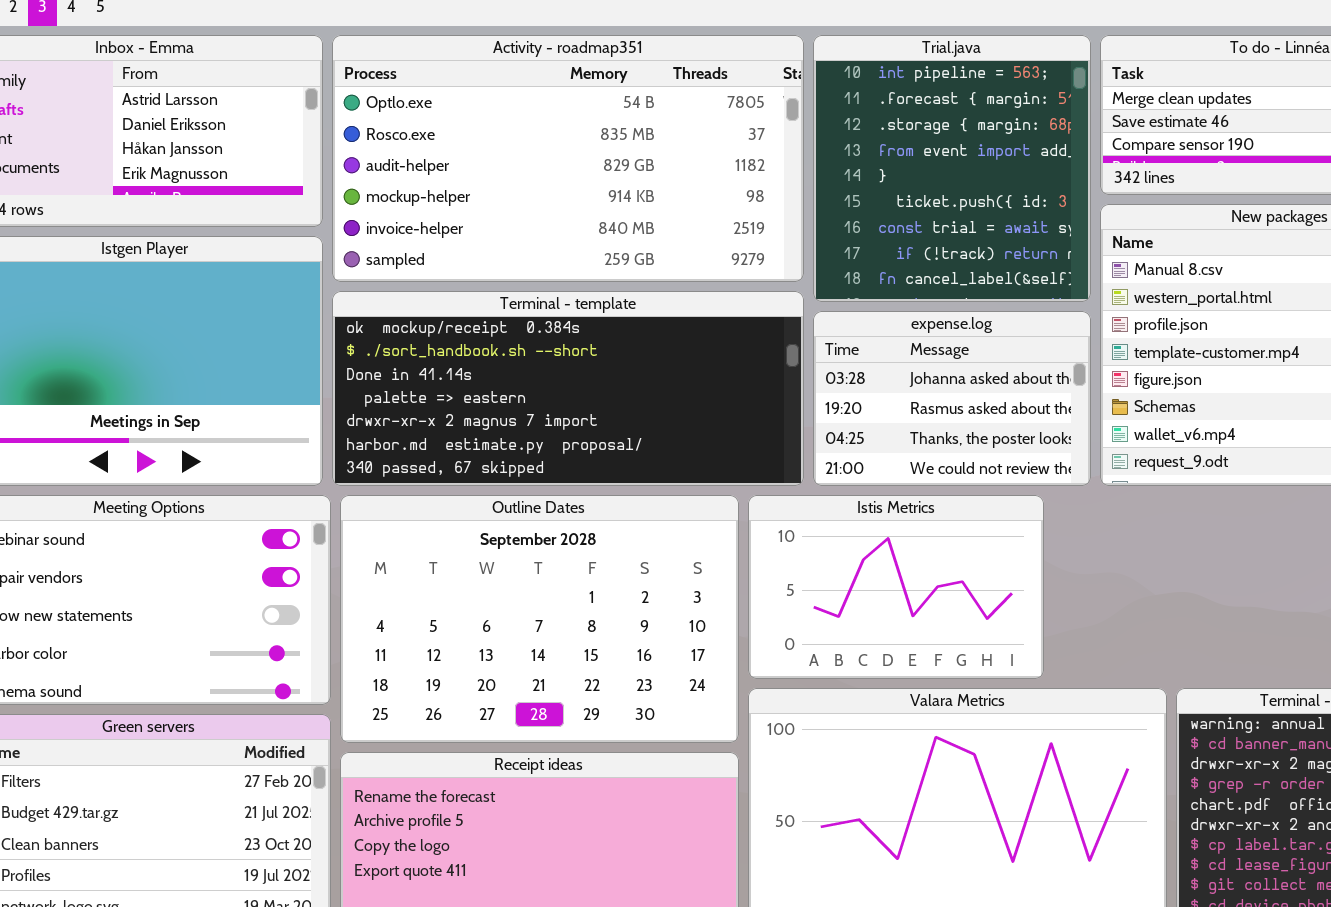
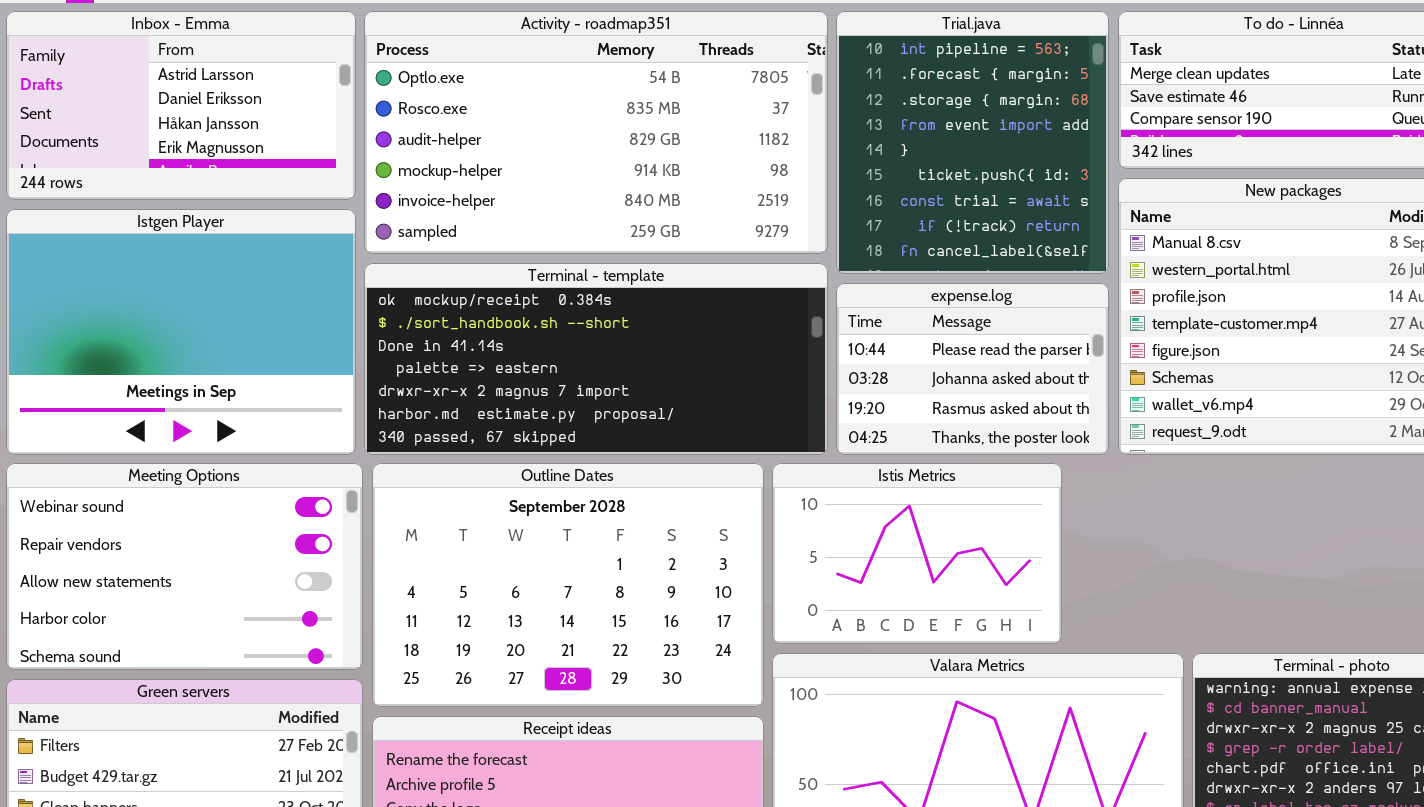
expense.log: [813,311,1091,486] -> [836,283,1109,455], scrolled up 1 row

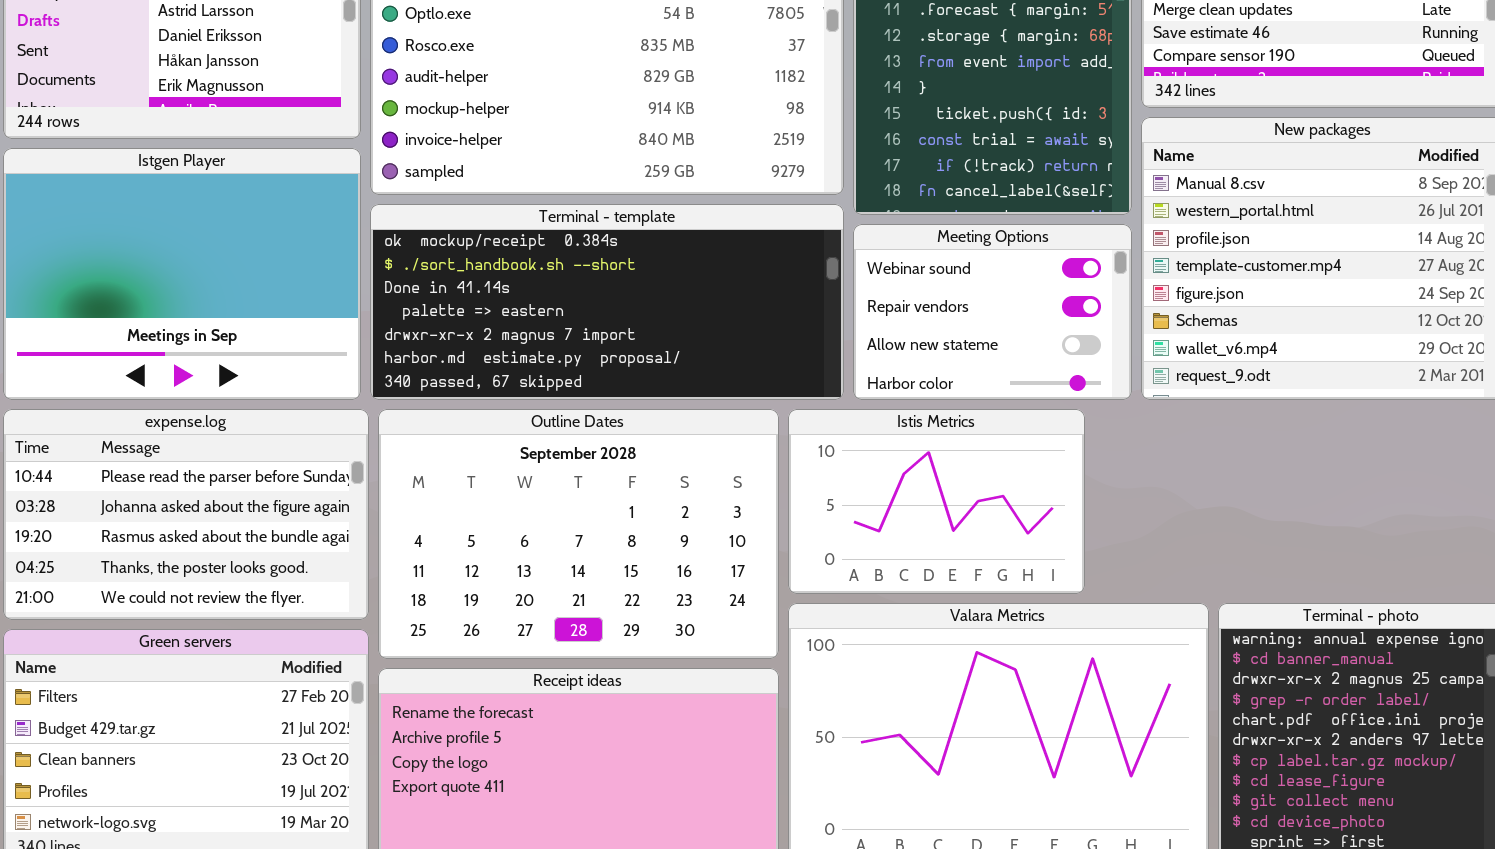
expense.log: [836,283,1109,455] -> [3,409,369,620], moved, resized
Meeting Options: [6,463,363,670] -> [853,224,1132,400], moved, resized

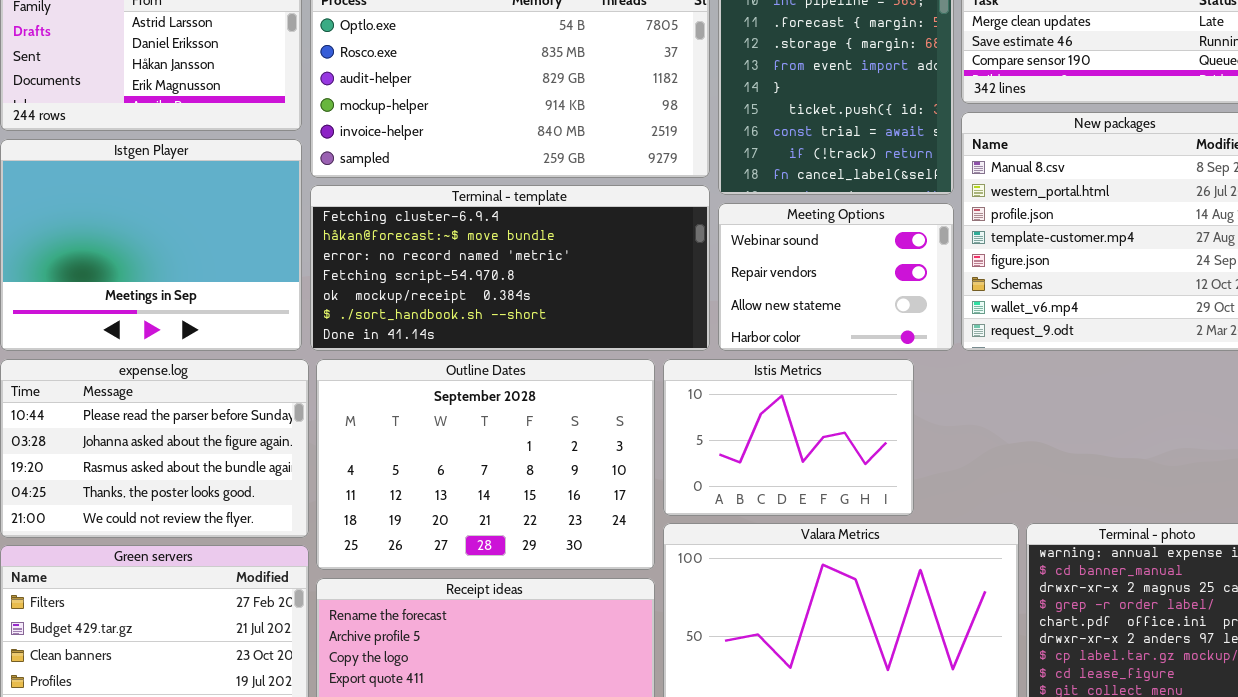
Terminal - template: [370,204,844,400] -> [310,185,710,351], scrolled up 4 rows

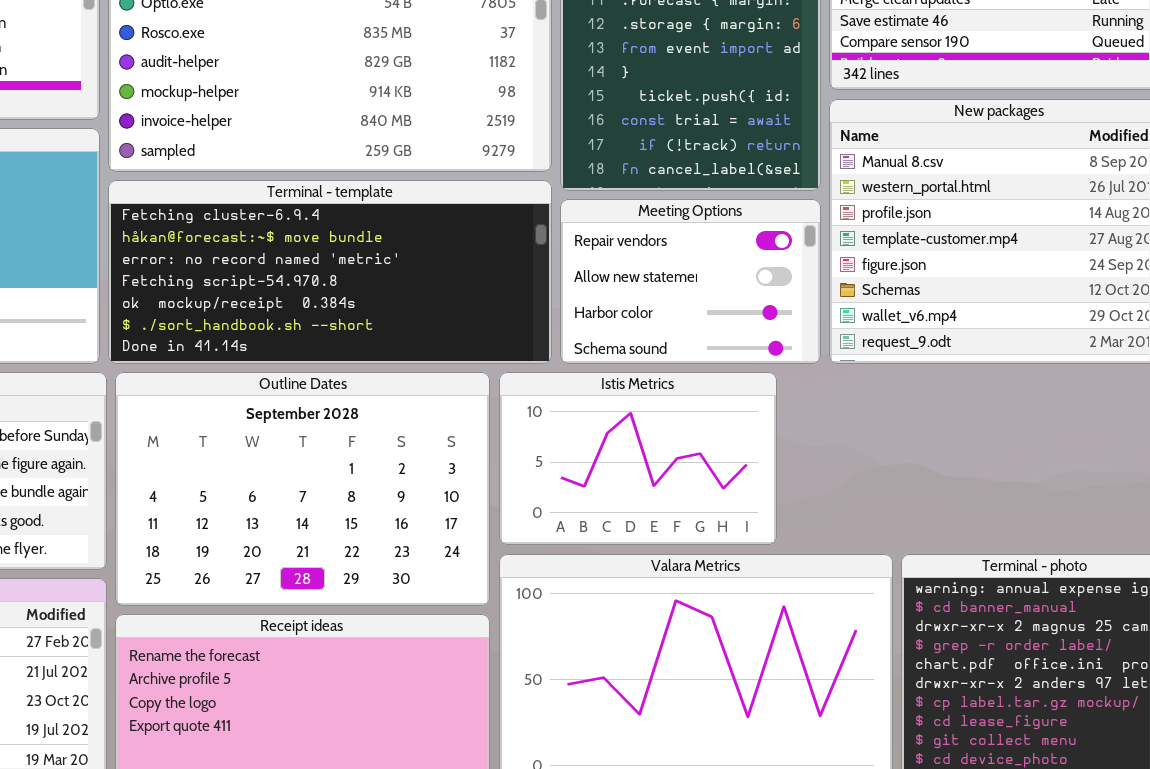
Meeting Options: [718,203,954,351] -> [560,199,821,364], scrolled down 1 row

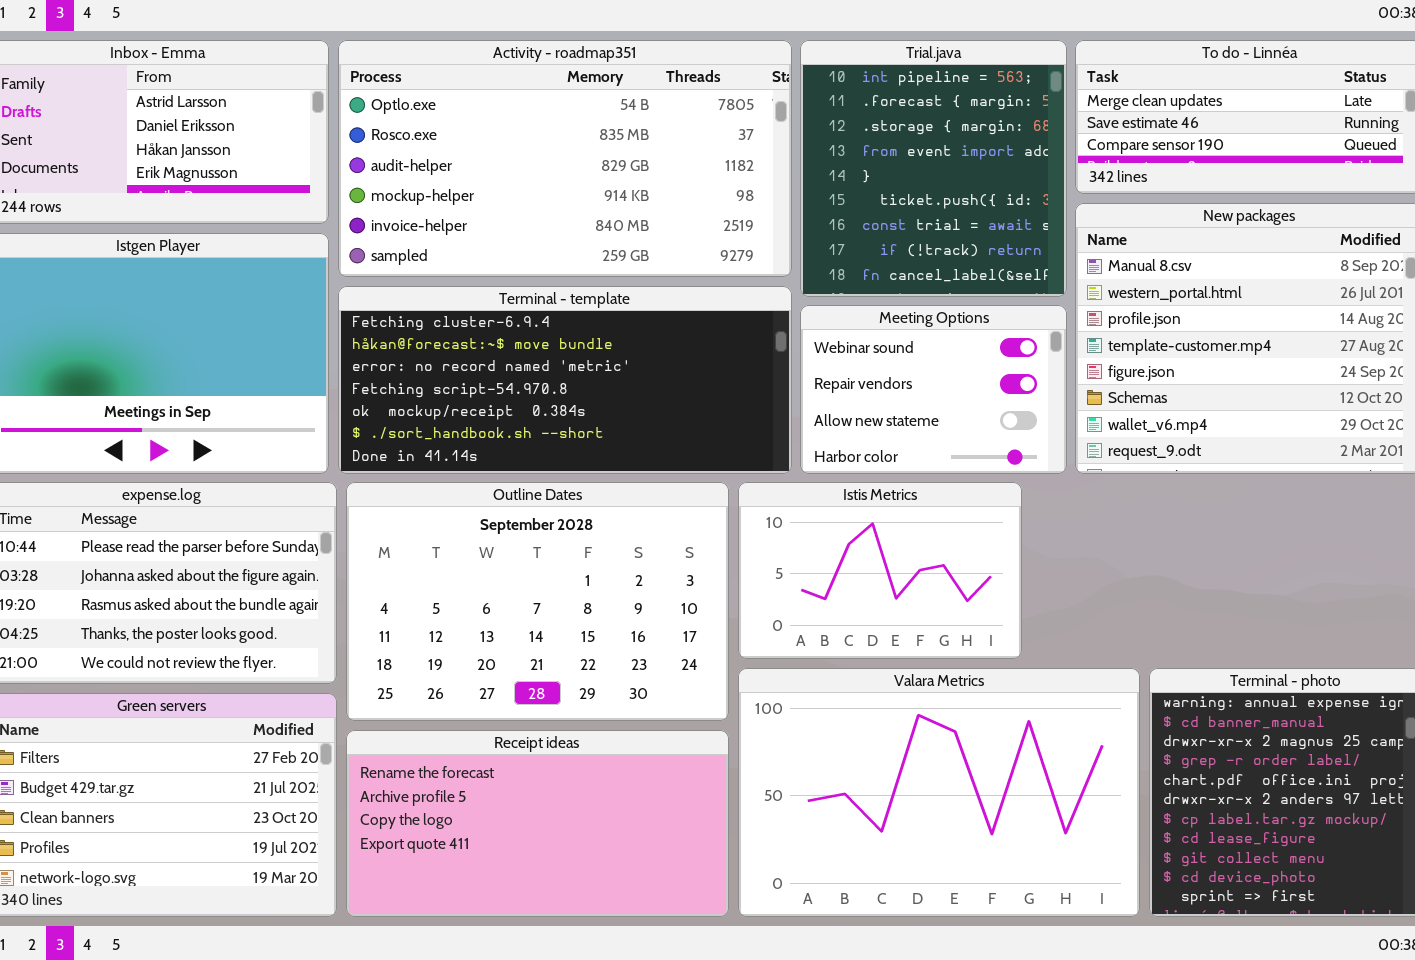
Meeting Options: [560,199,821,364] -> [800,305,1067,474], scrolled up 1 row

